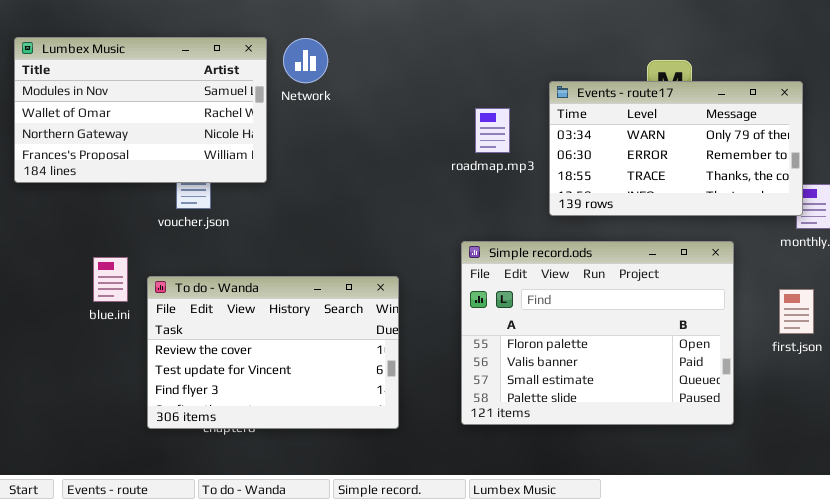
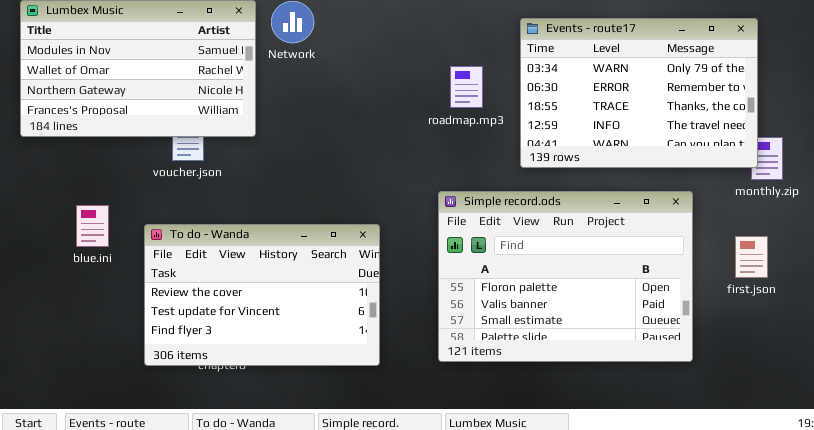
Events - route17: [549,81,803,216] -> [520,18,758,168], resized
blue.ini: [93,257,128,302] -> [76,205,109,247], moved

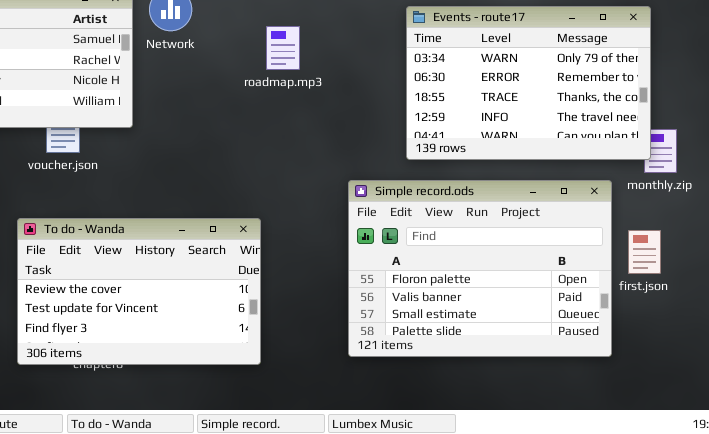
roadmap.mp3: [450,66,483,108] -> [266,26,300,70], moved
Simple record.ods: [438,191,693,362] -> [348,180,612,357], moved

